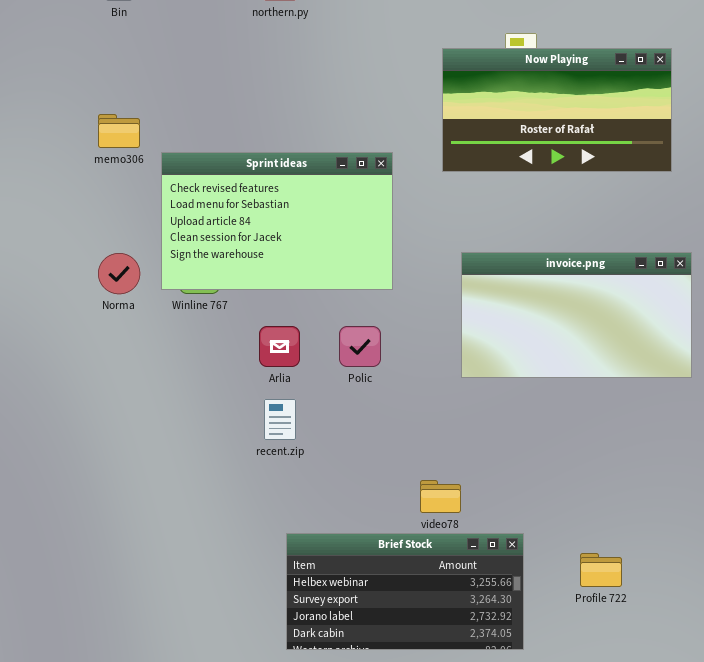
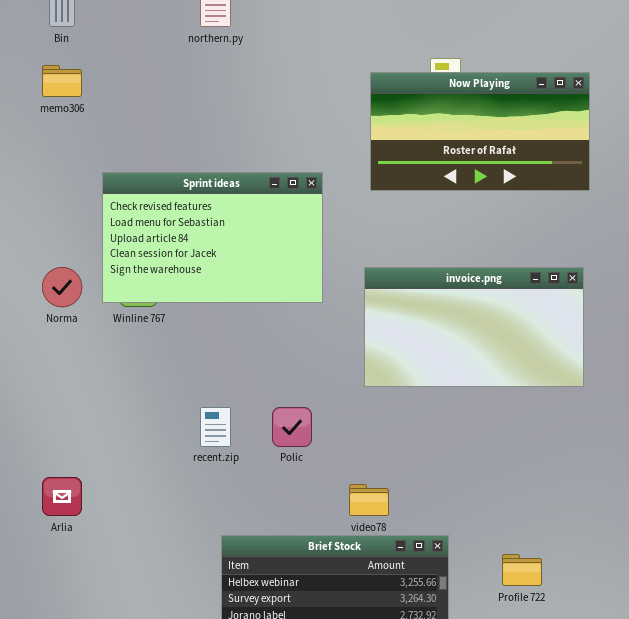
memo306: [98,114,140,148] -> [42,65,82,97], moved
invoice.png: [461,252,692,378] -> [364,267,584,387], moved
Arlia: [259,326,300,367] -> [42,477,82,516], moved
Polic: [339,326,381,367] -> [272,407,312,447], moved

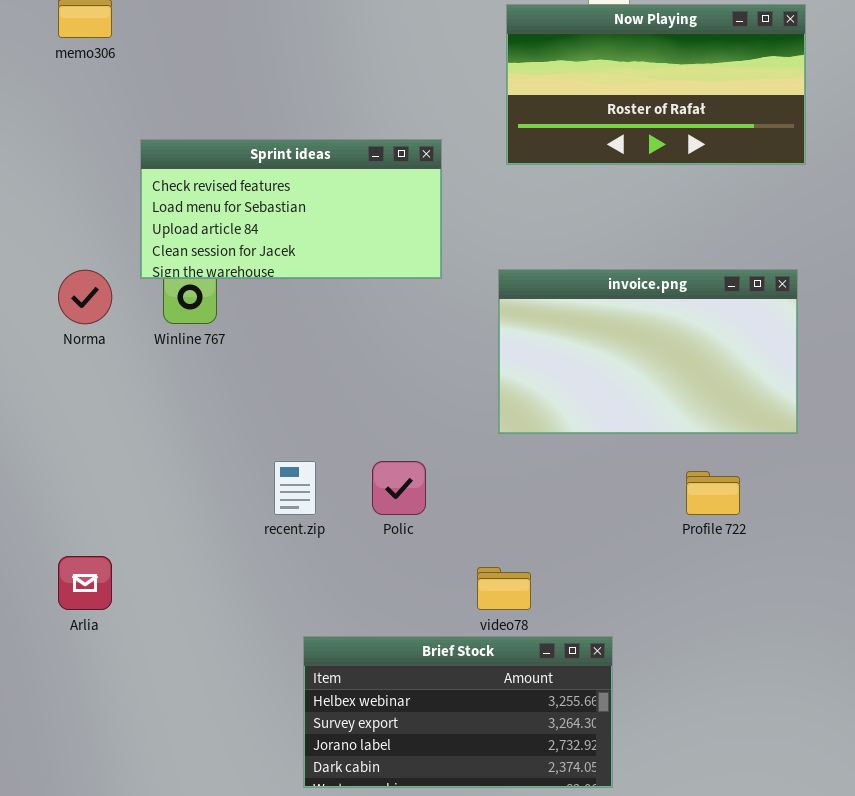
Sprint ideas: [102,172,323,303] -> [140,139,442,279], resized
Profile 722: [502,554,542,586] -> [686,471,740,515], moved

